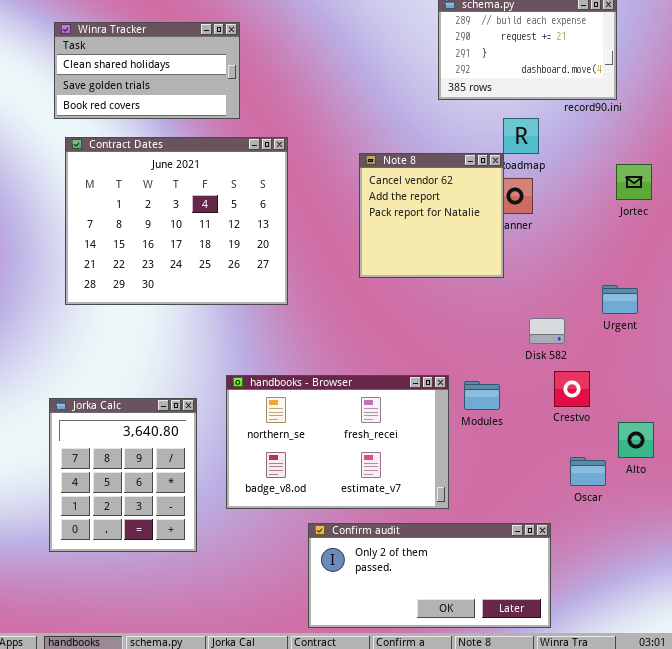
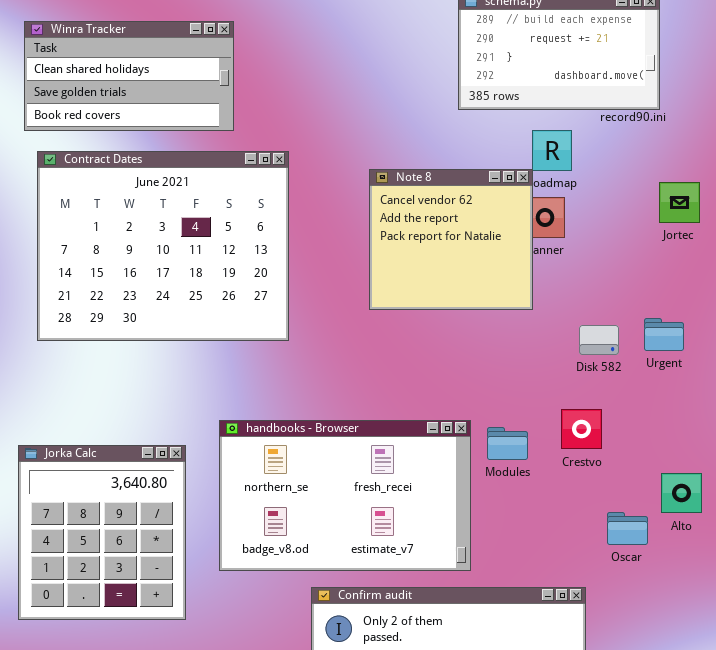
Disk 582: [529,318,565,344] -> [579,325,619,355], moved
Crestvo: [554,371,590,407] -> [561,409,602,449], moved

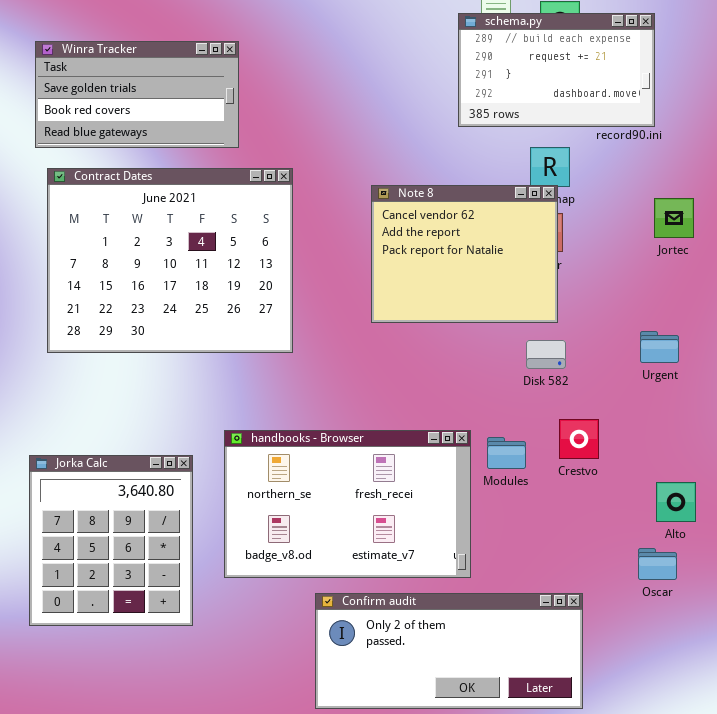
Winra Tracker: [24,21,234,131] -> [35,41,239,148], scrolled down 1 row
Note 8: [369,169,533,310] -> [371,185,558,323], resized
Disk 582: [579,325,619,355] -> [526,340,566,369], moved
Oscar: [607,512,648,545] -> [638,548,677,580], moved

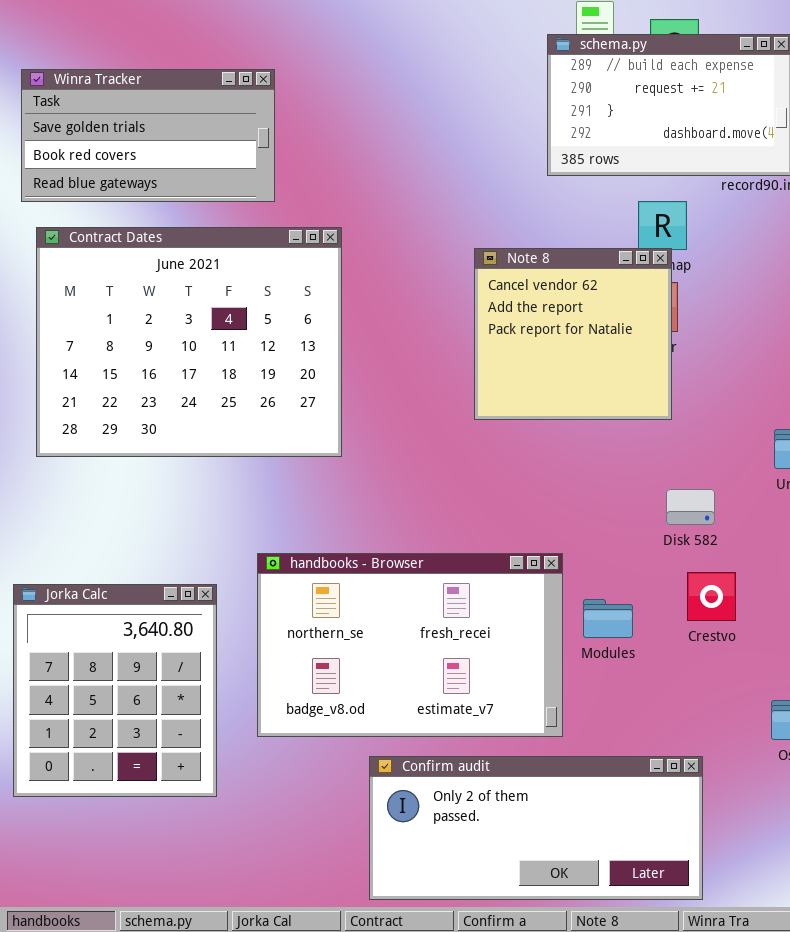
Note 8: [371,185,558,323] -> [474,248,672,420], resized
Disk 582: [526,340,566,369] -> [666,489,715,525], moved
Crestvo: [559,419,599,459] -> [687,572,736,621], moved
Modules: [487,437,526,469] -> [583,599,633,638], moved

